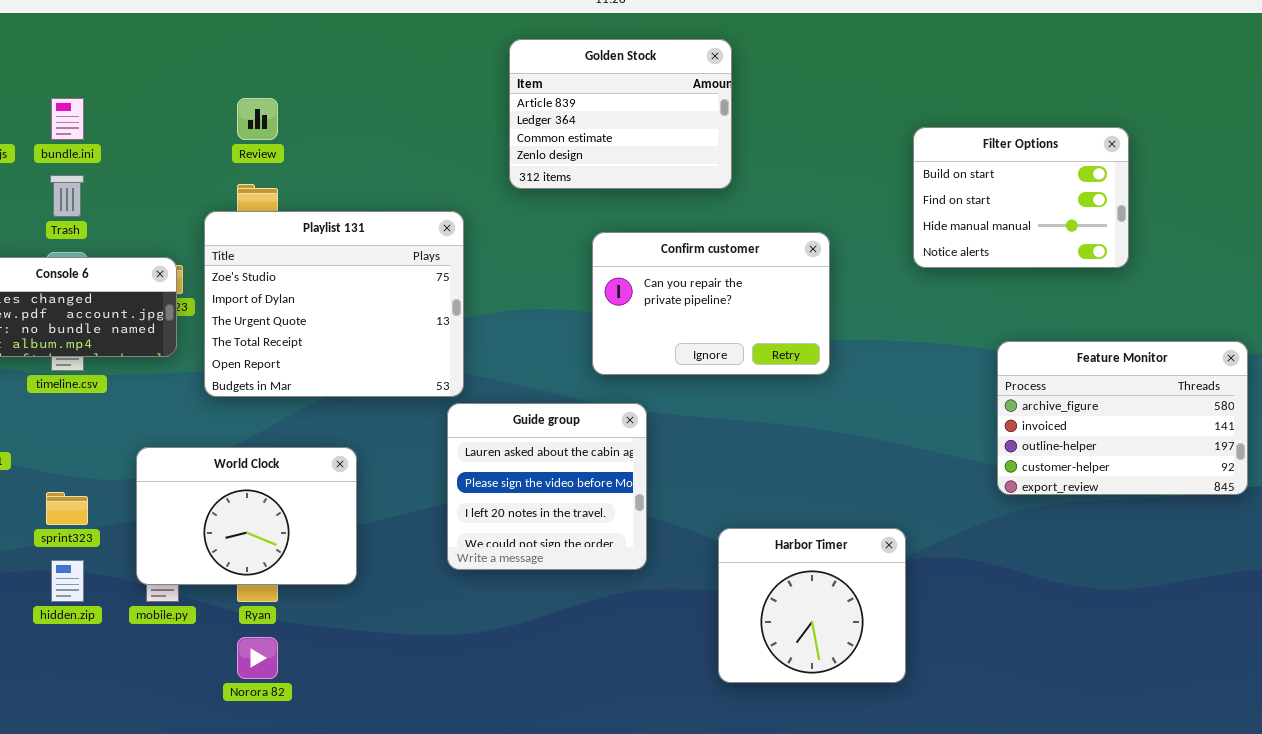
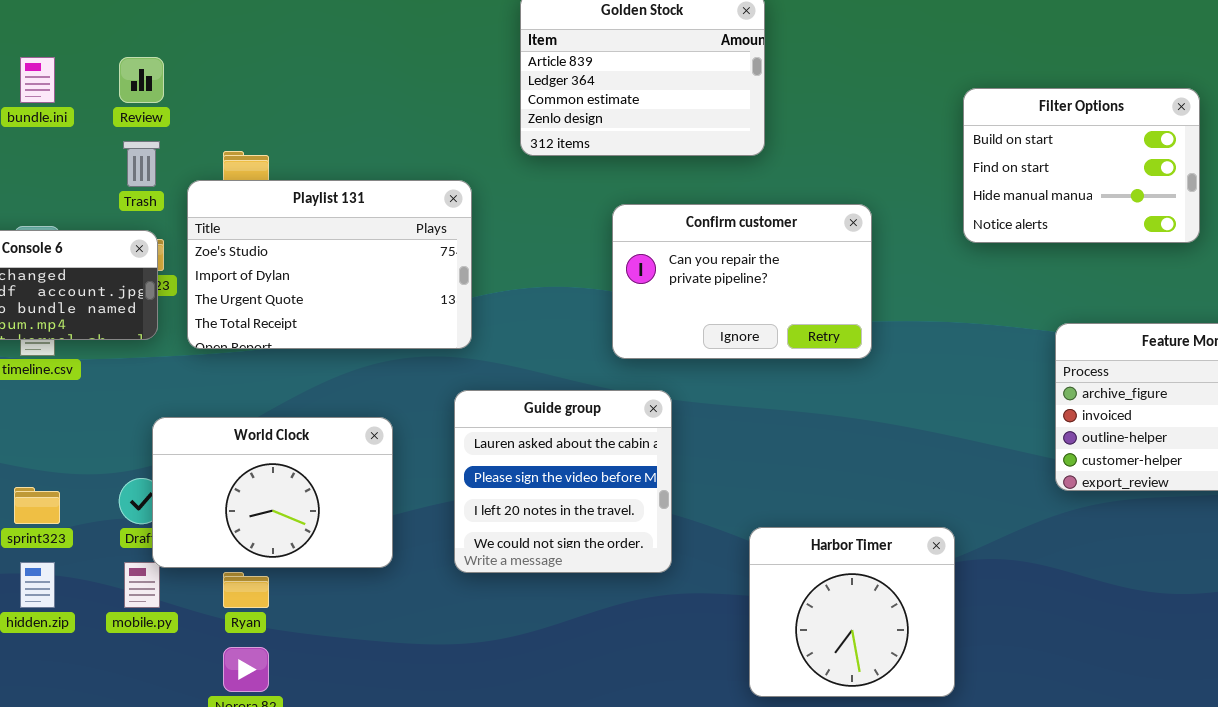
Review: [237,98,278,140] -> [119,57,164,103], moved
Trash: [50,175,84,217] -> [123,141,160,187], moved
Playlist 131: [204,211,464,397] -> [187,180,472,349], resized
World Clock: [136,447,357,585] -> [152,417,393,568], moved

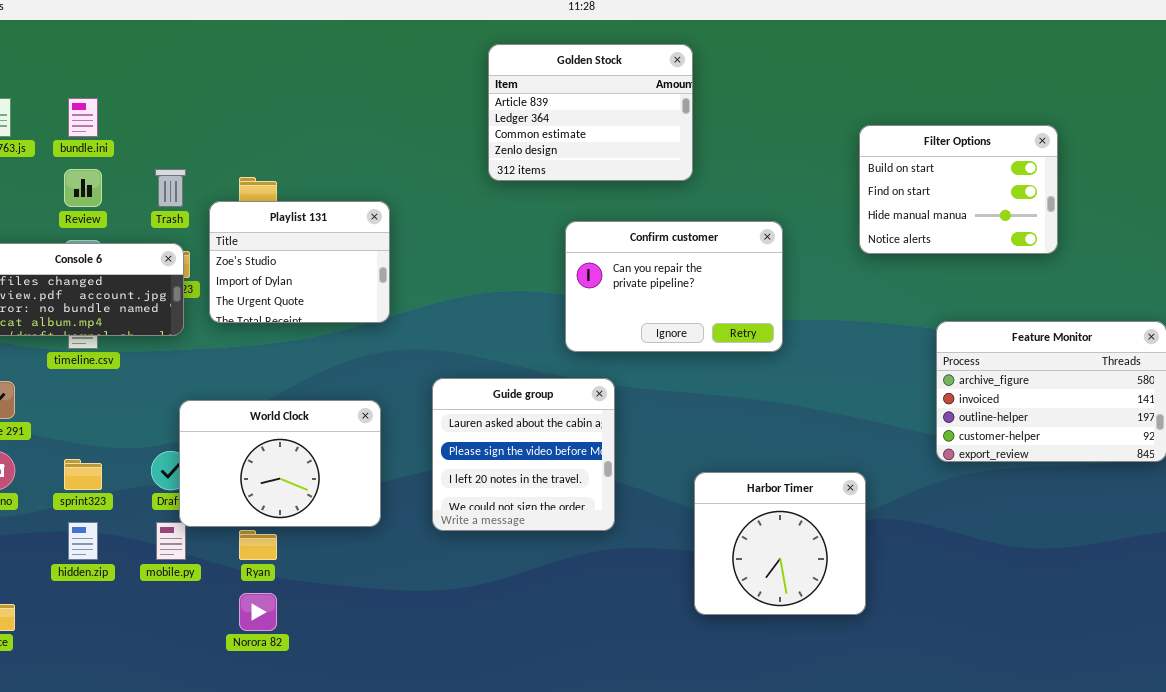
Review: [119,57,164,103] -> [64,169,102,207], moved
Playlist 131: [187,180,472,349] -> [209,201,390,323], resized
Harbor Timer: [749,527,955,697] -> [694,472,866,615], moved

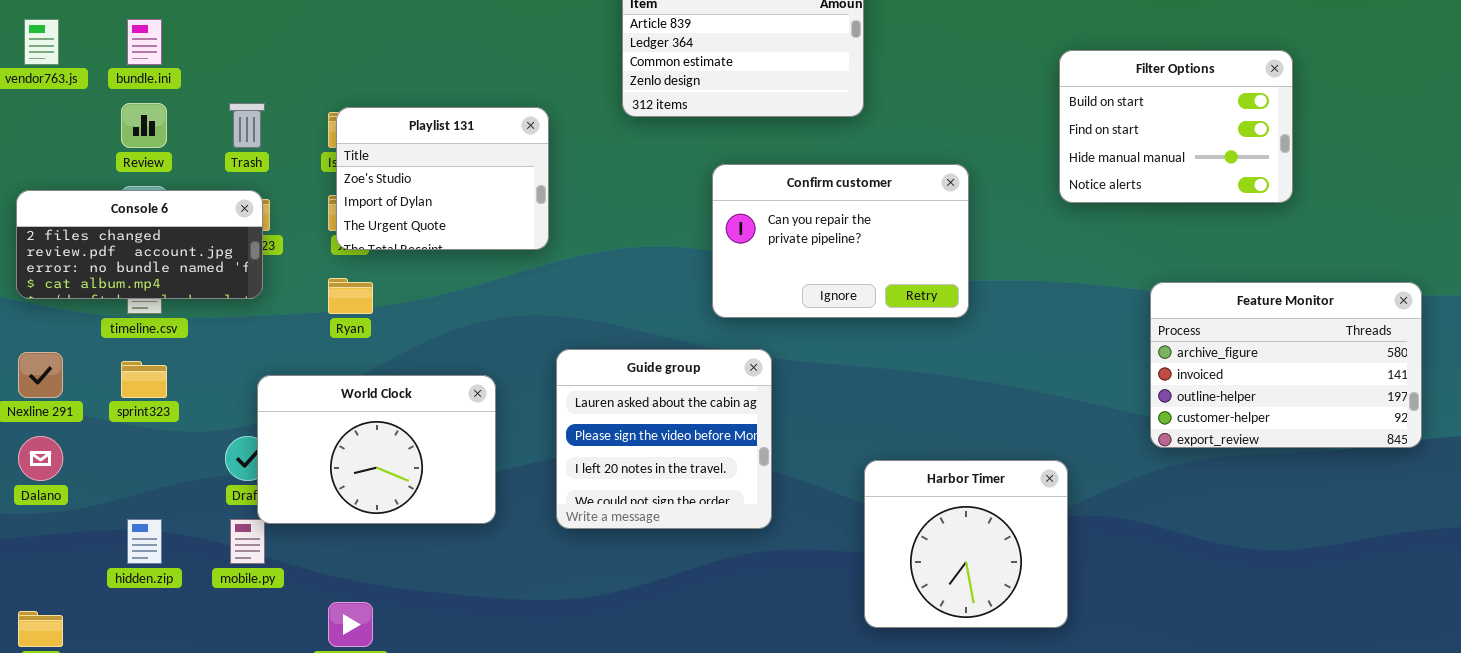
Playlist 131: [209,201,390,323] -> [336,107,549,250], moved
sprint323: [64,459,102,490] -> [121,361,167,398], moved
Ryan: [239,530,277,560] -> [328,278,373,314], moved

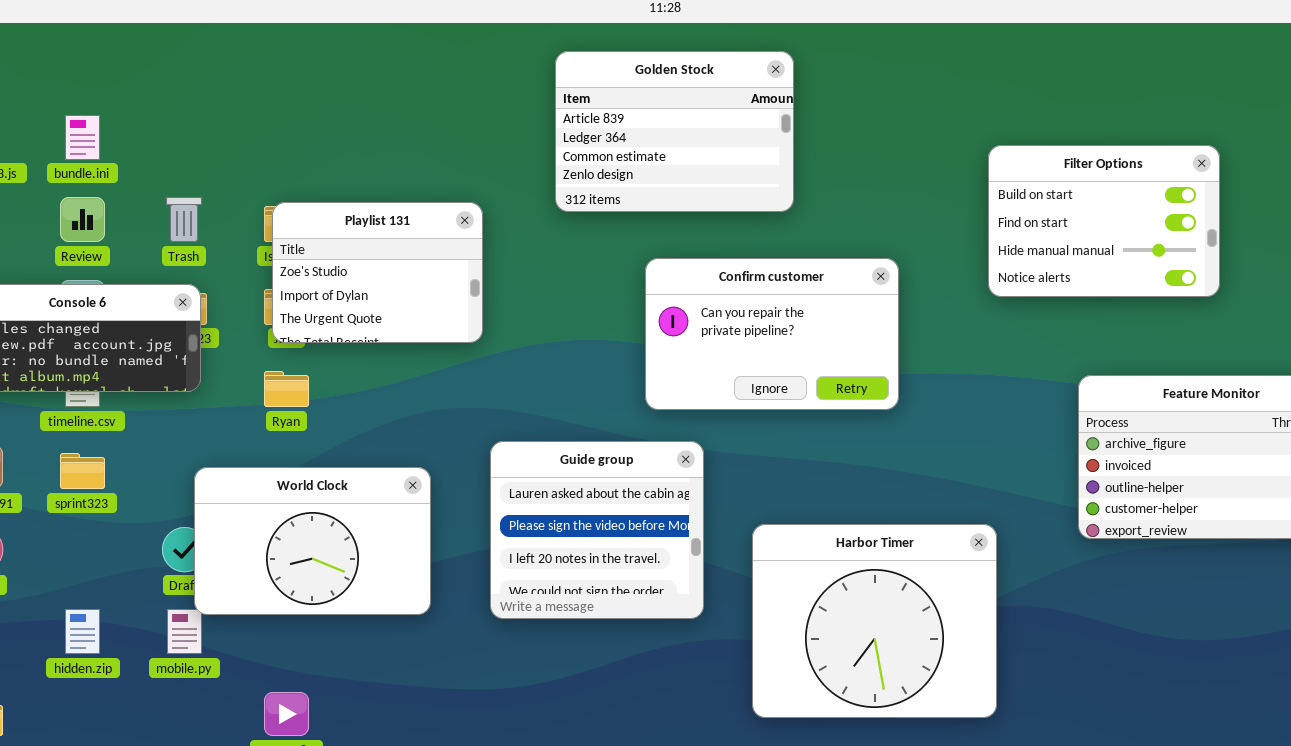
Harbor Timer: [864,460,1068,628] -> [752,524,997,718], resized

